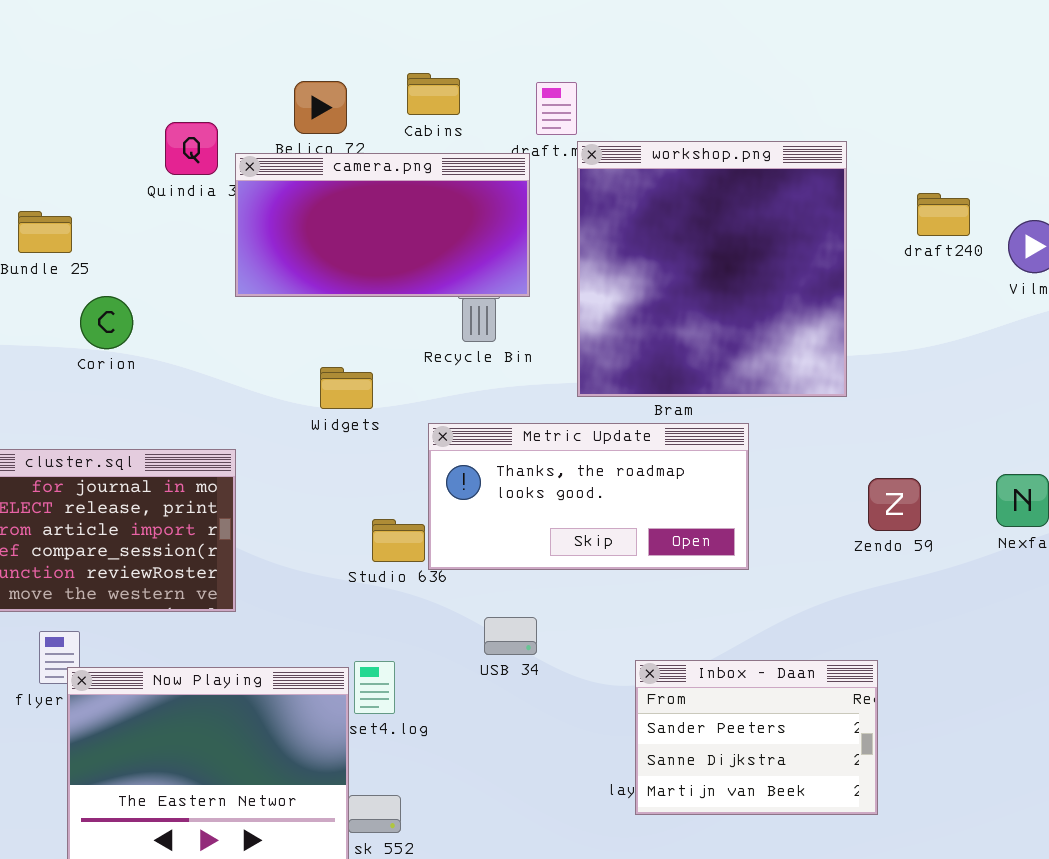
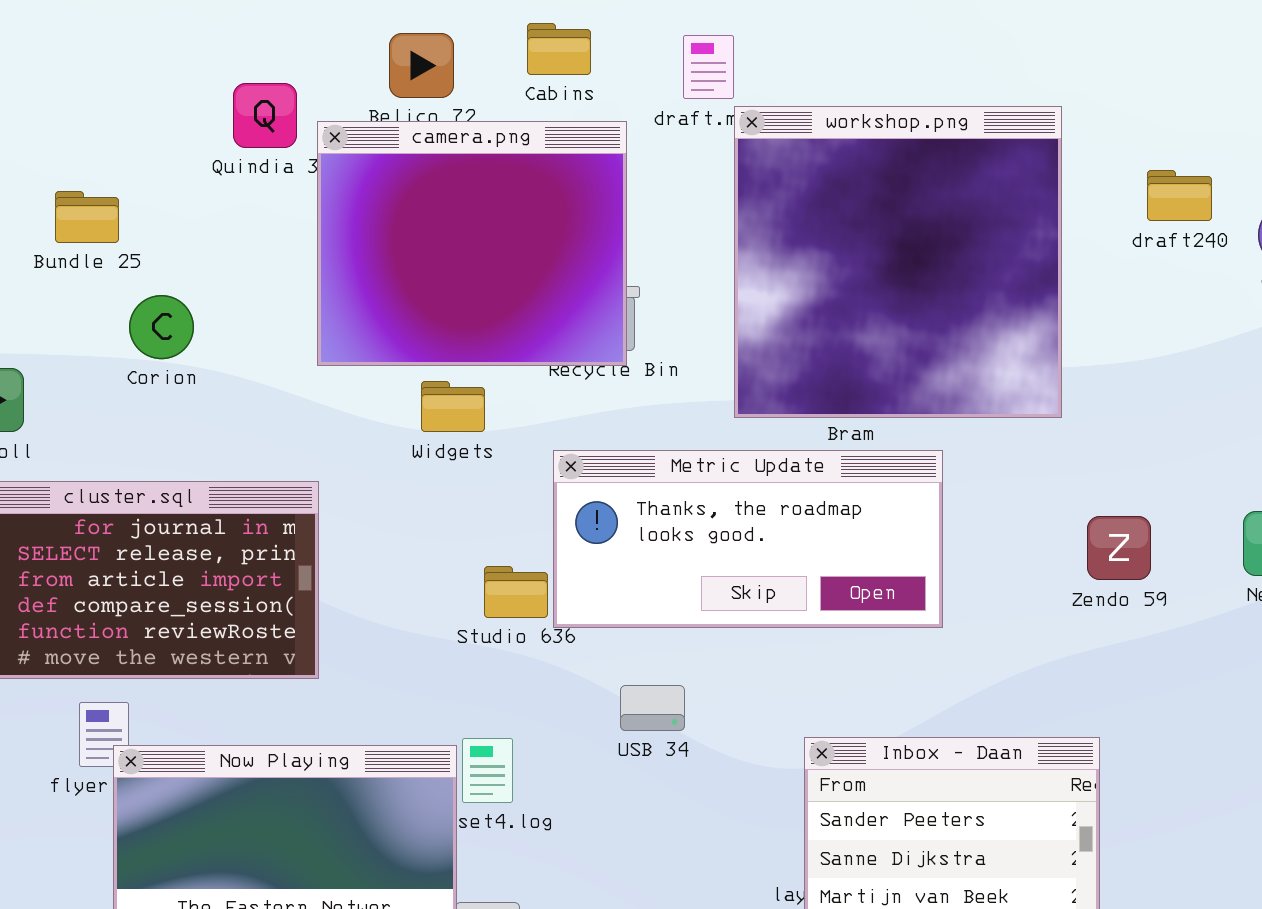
camera.png: [235,153,530,297] -> [317,121,627,366], resized

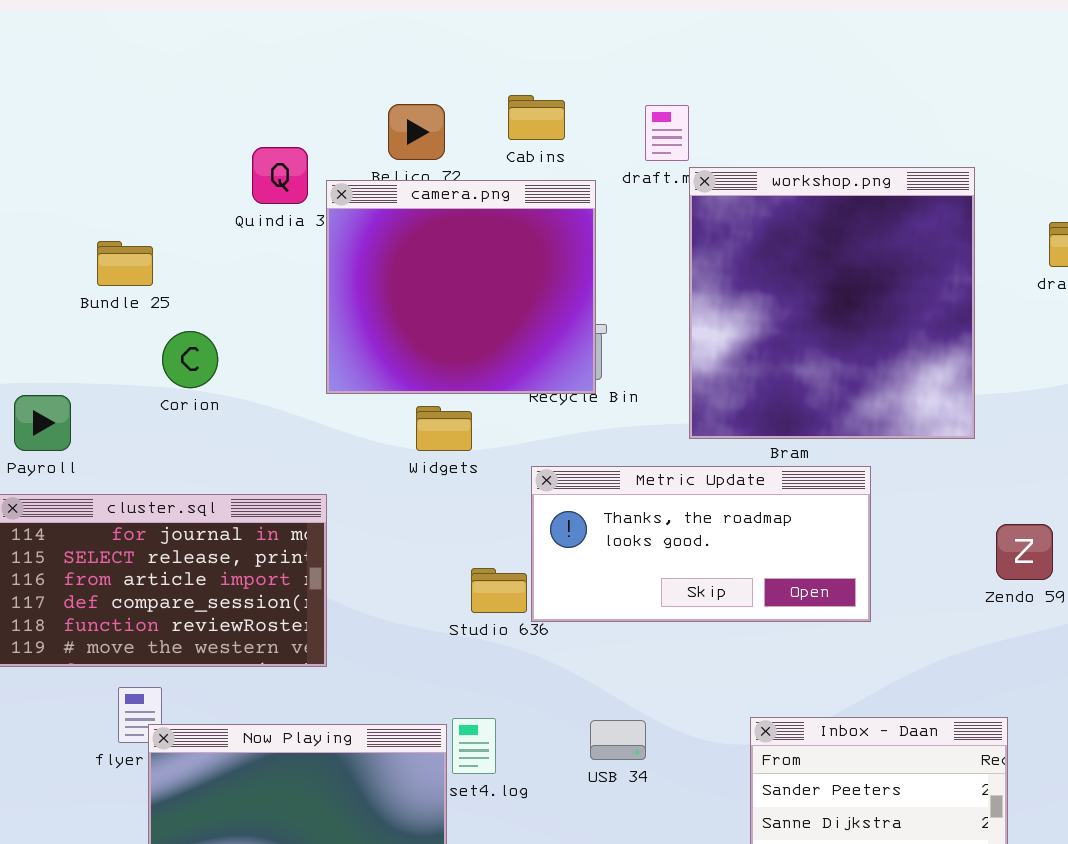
USB 34: [620,685,685,731] -> [590,720,646,760], moved

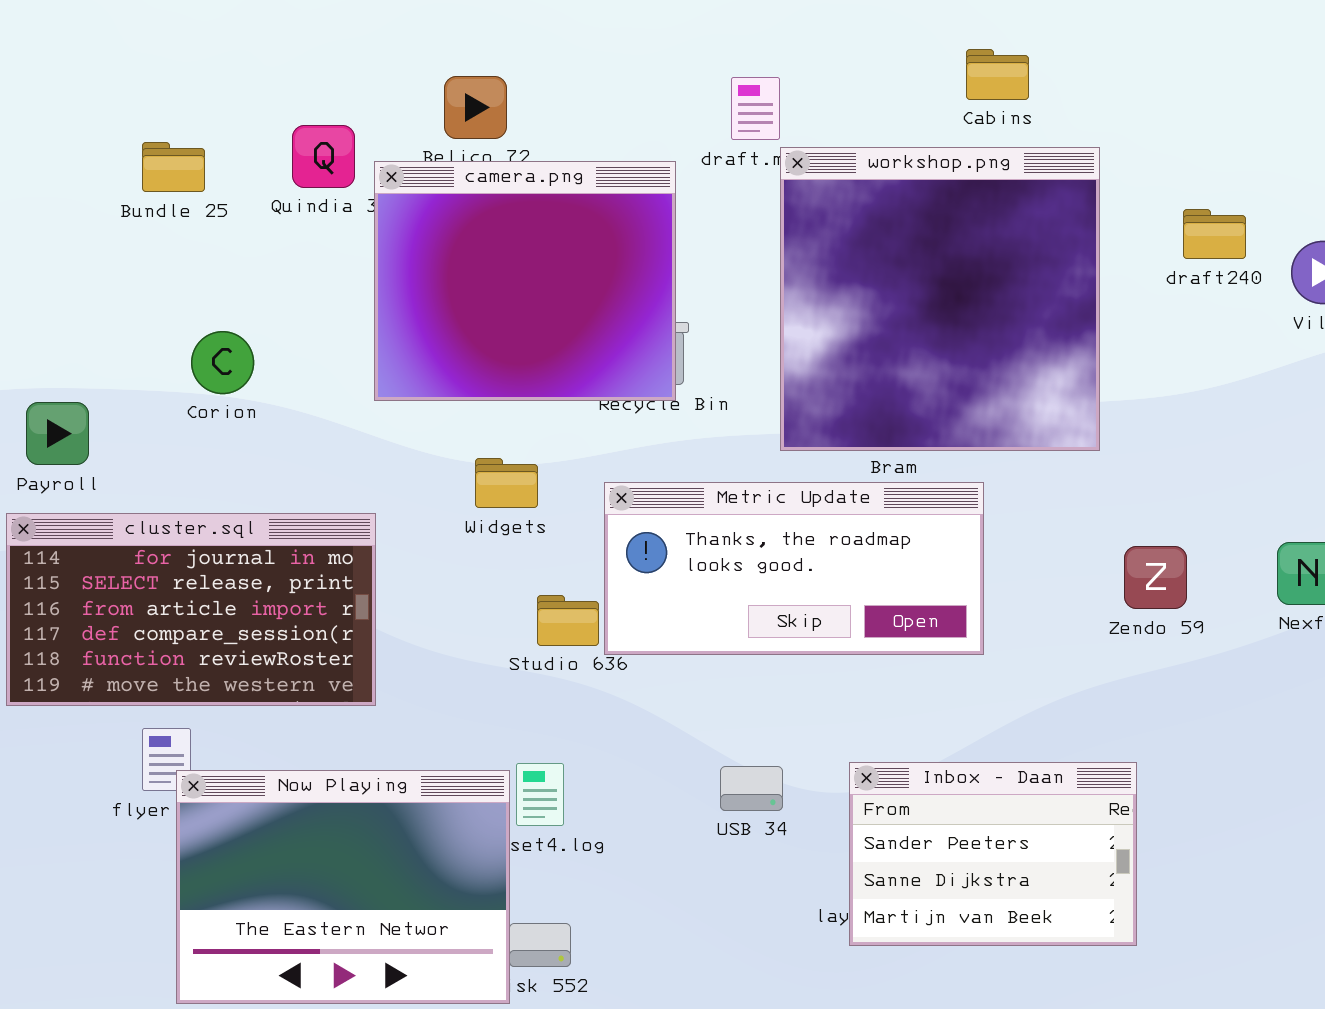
Cabins: [508,95,565,140] -> [966,49,1029,100], moved
Bundle 25: [97,241,153,286] -> [142,142,205,192], moved
Widgets: [416,406,472,451] -> [475,458,538,508], moved
USB 34: [590,720,646,760] -> [720,766,783,811], moved

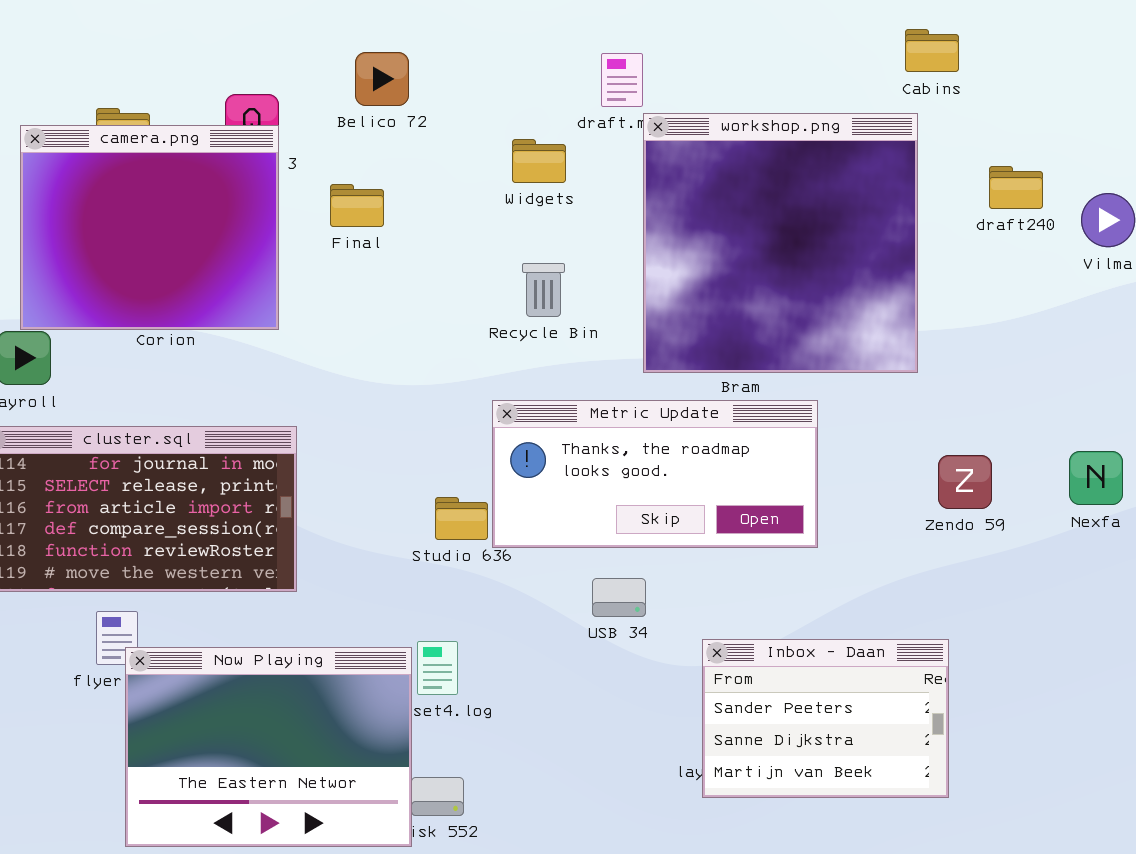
Cabins: [966,49,1029,100] -> [905,29,959,72], moved
camera.png: [374,161,676,401] -> [20,125,279,330], moved
Widgets: [475,458,538,508] -> [512,139,566,183], moved
USB 34: [720,766,783,811] -> [592,578,646,617], moved

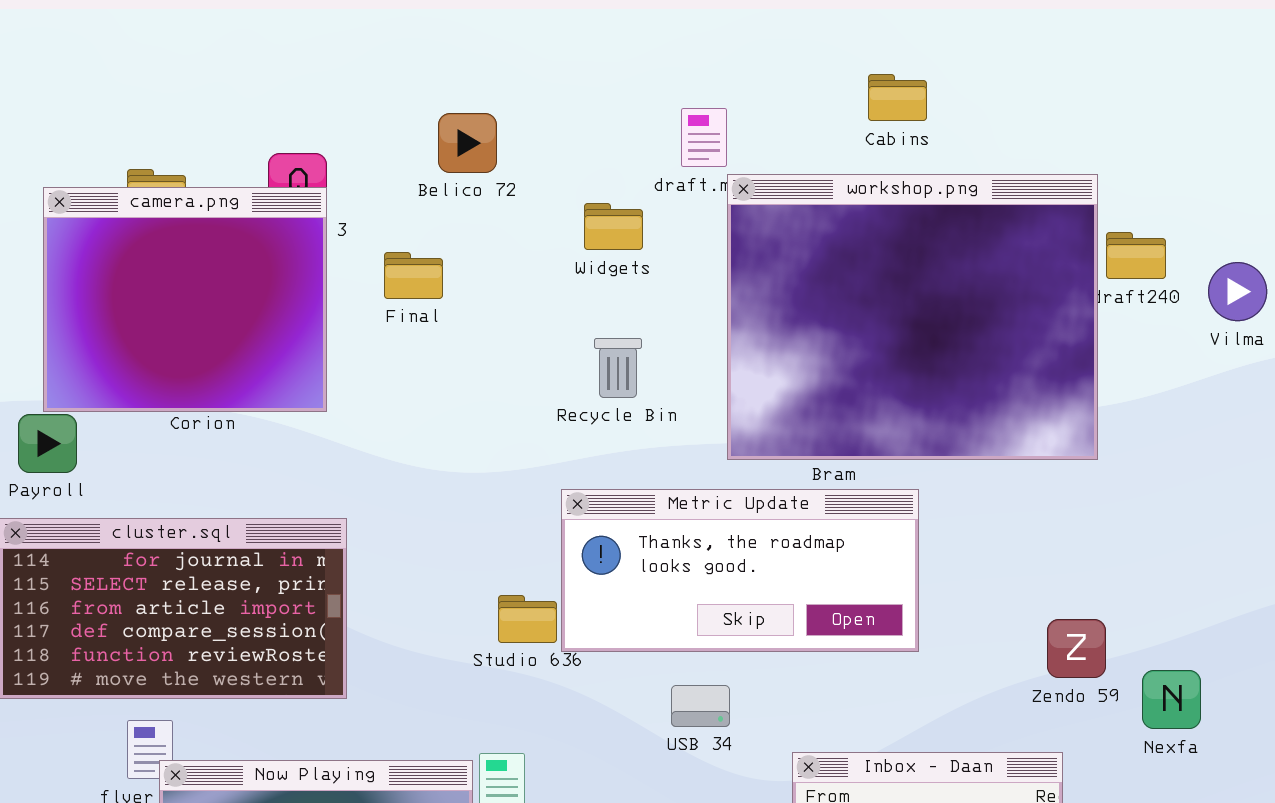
Cabins: [905,29,959,72] -> [868,74,927,121], moved
Belico 72: [355,52,409,106] -> [438,113,497,173], moved
workshop.png: [643,113,918,373] -> [727,174,1098,460], resized
Nexfa: [1069,451,1123,505] -> [1142,670,1201,729], moved
Zendo 59: [938,455,992,509] -> [1047,619,1106,678], moved

